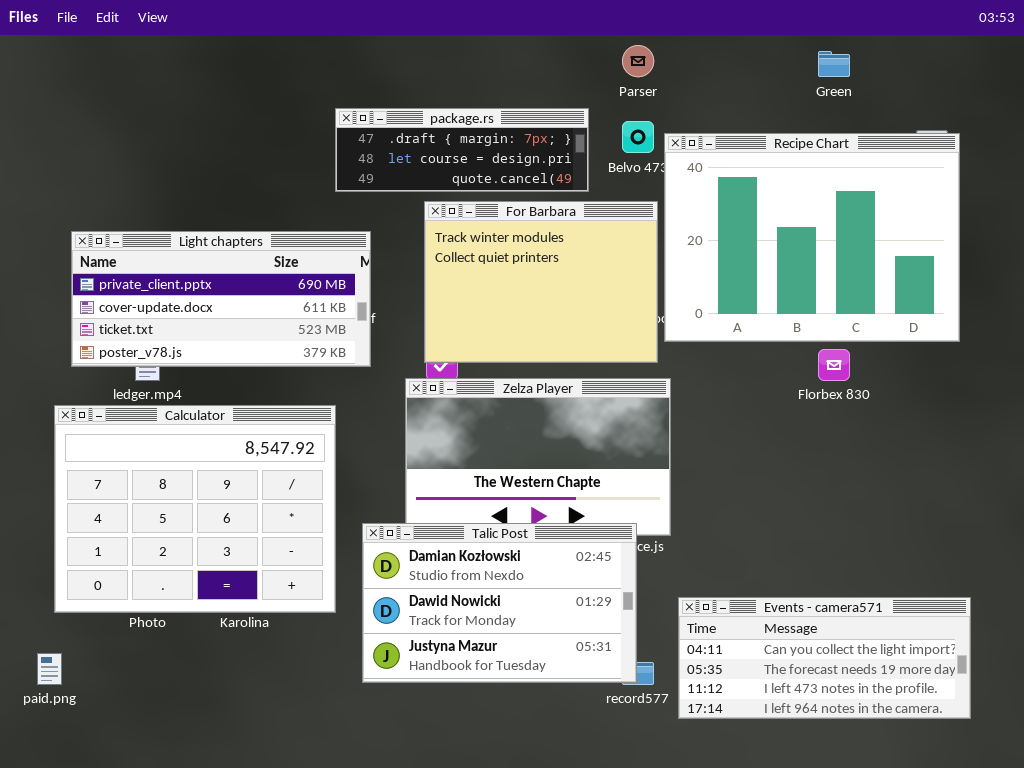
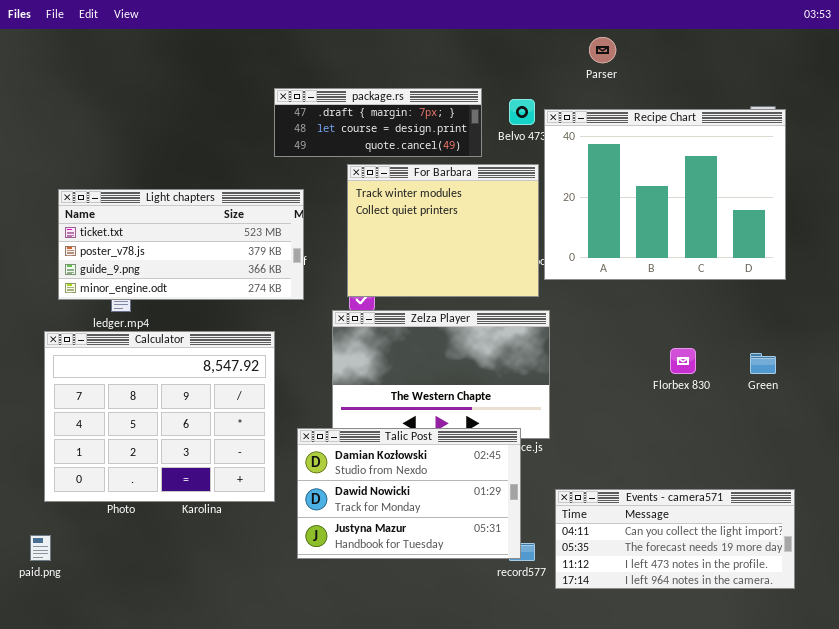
Parser: [622,45,654,77] -> [589,37,616,63], moved
Green: [818,51,850,77] -> [750,353,776,374], moved
Light chapters: [71,231,371,367] -> [58,189,304,300], scrolled down 2 rows
Florbex 830: [818,349,850,381] -> [670,348,696,374], moved

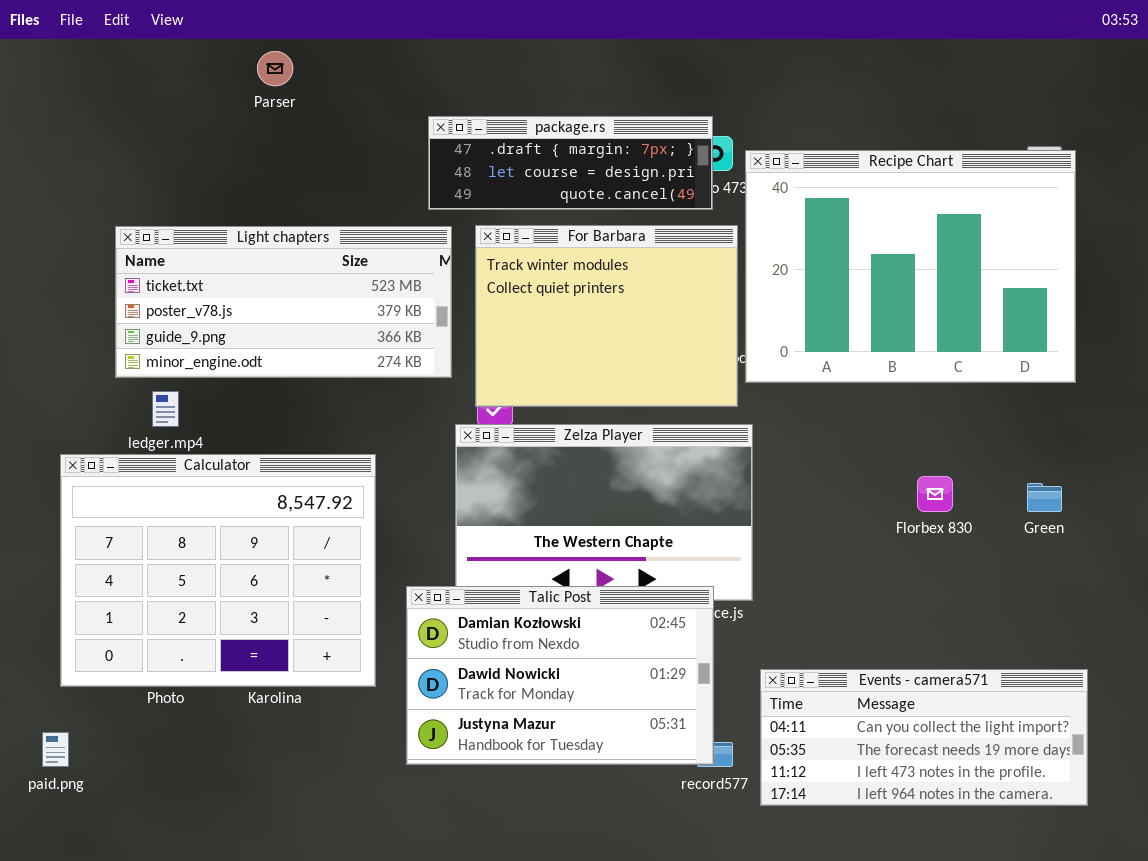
Parser: [589,37,616,63] -> [257,51,293,86], moved
package.rs: [274,88,482,157] -> [428,116,713,210], moved
Light chapters: [58,189,304,300] -> [115,226,452,378], moved

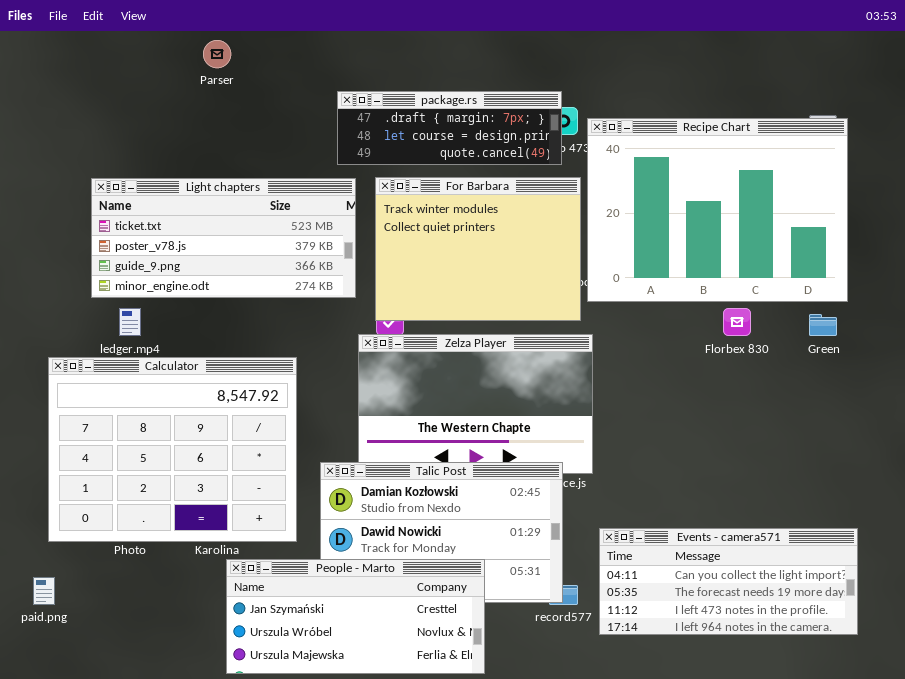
Florbex 830: [917,476,953,512] -> [723,308,751,336], moved
Green: [1027,483,1062,512] -> [809,314,837,336], moved
People - Marto: none -> [226,559,485,674], opened

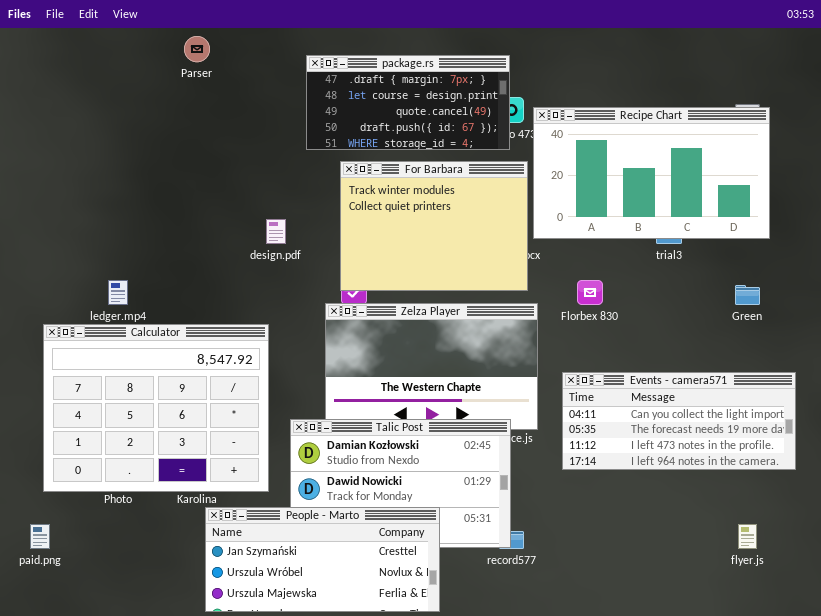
package.rs: [337,91,562,165] -> [306,55,510,150], resized
Recipe Chart: [587,118,848,302] -> [533,107,770,239], resized
Light chapters: [91,178,356,298] -> none, closed
Florbex 830: [723,308,751,336] -> [577,280,603,305], moved
Events - camera571: [599,528,858,635] -> [562,372,796,470], moved

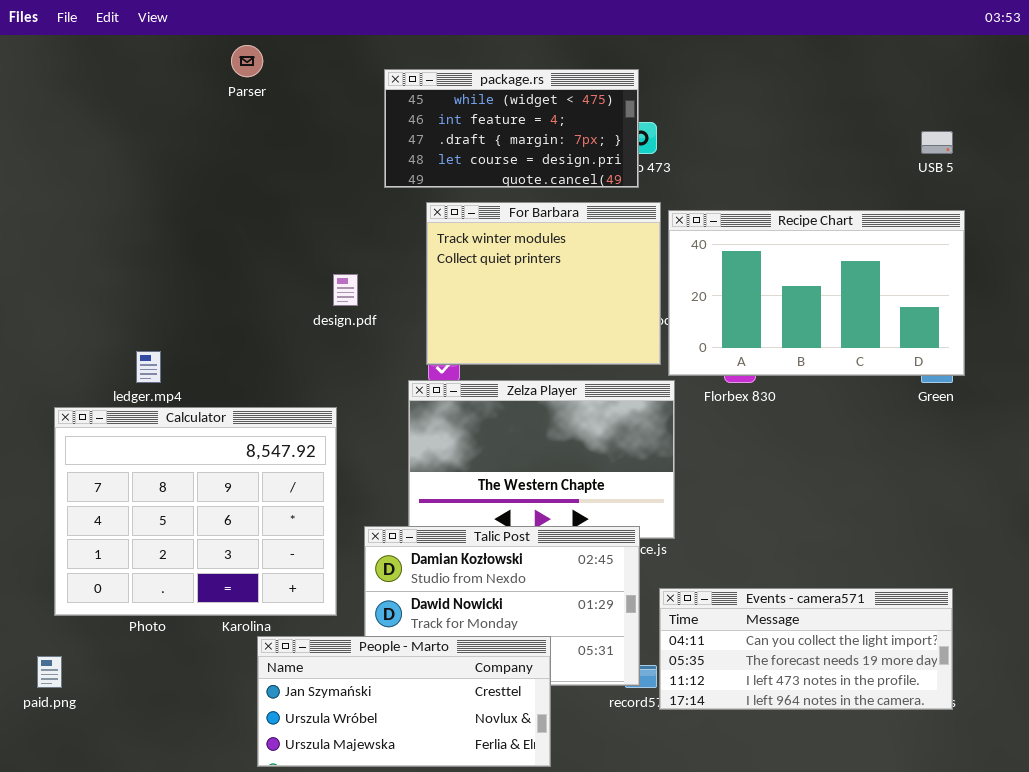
package.rs: [306,55,510,150] -> [384,69,639,188], scrolled up 2 rows
Recipe Chart: [533,107,770,239] -> [668,210,965,376], moved
Events - camera571: [562,372,796,470] -> [659,588,953,710], moved

